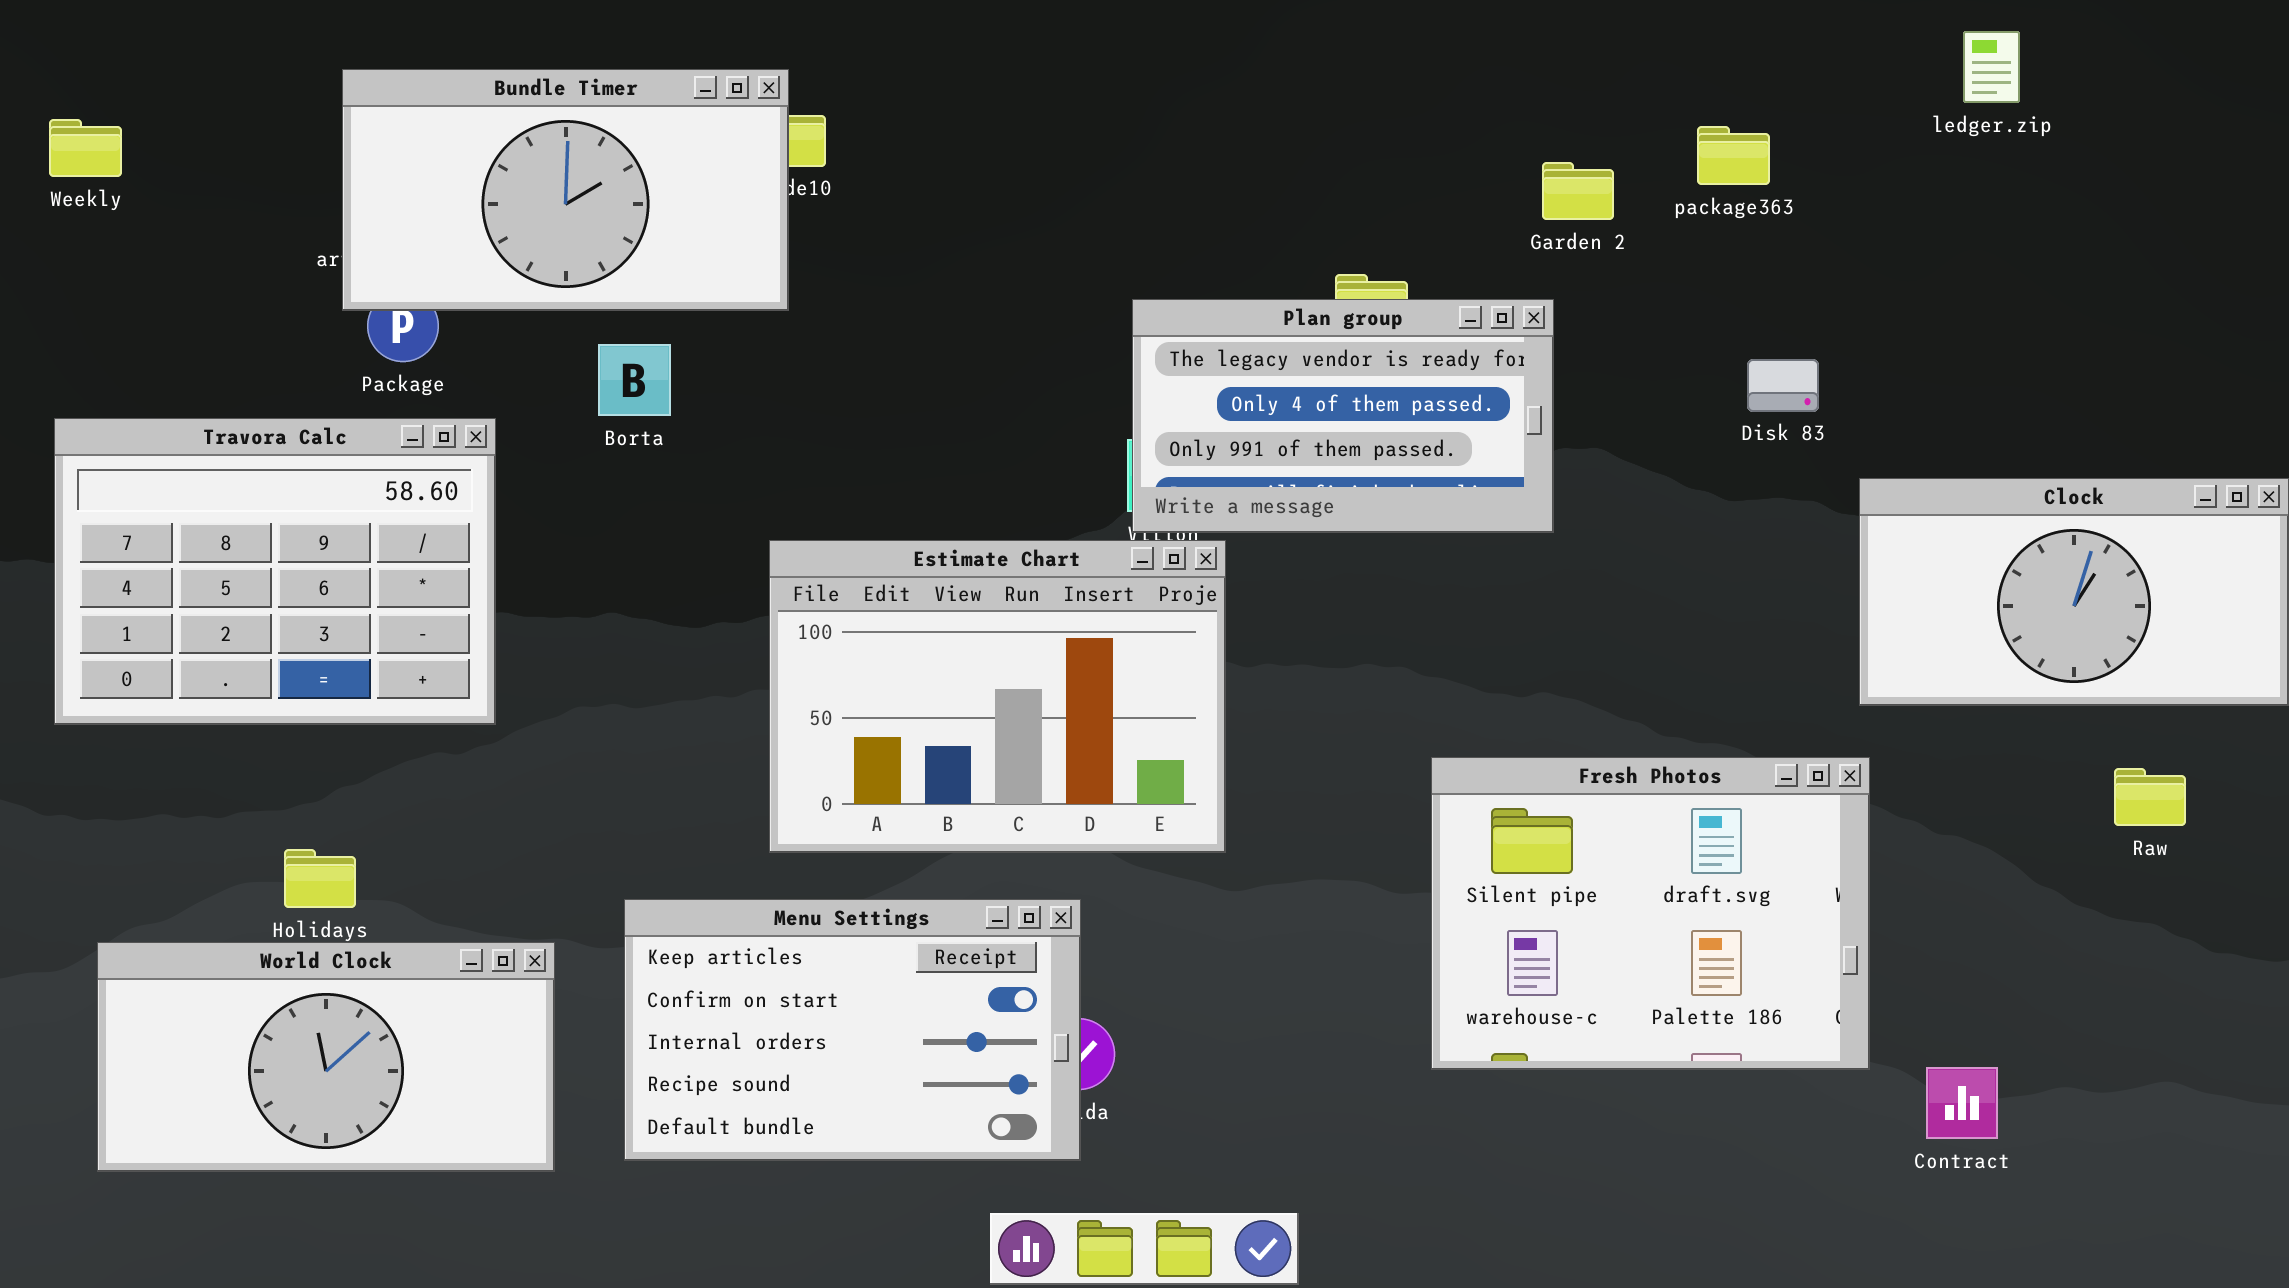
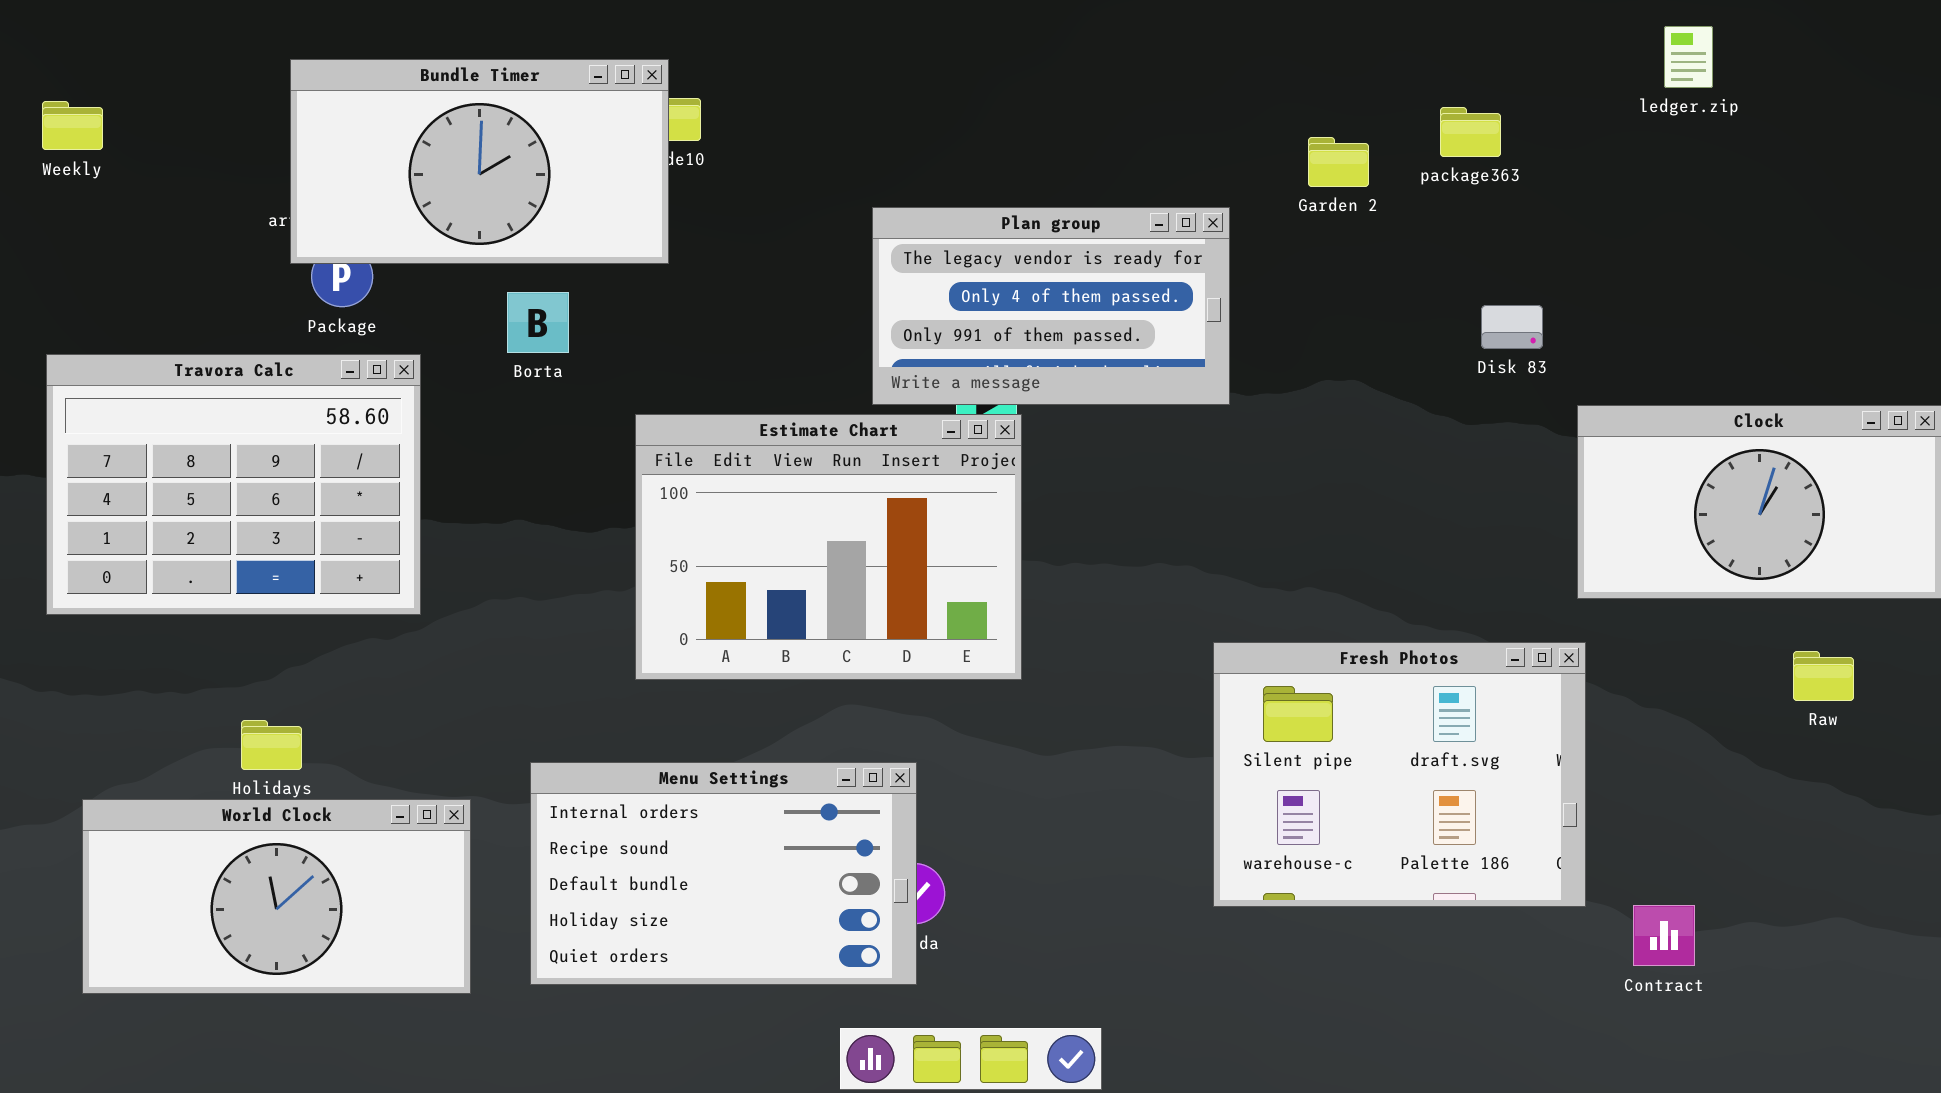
Plan group: [1132,299,1554,533] -> [872,207,1230,405], moved
Estimate Chart: [769,540,1226,853] -> [635,414,1022,680], moved
Menu Settings: [624,899,1081,1161] -> [530,762,917,985], scrolled down 2 rows

